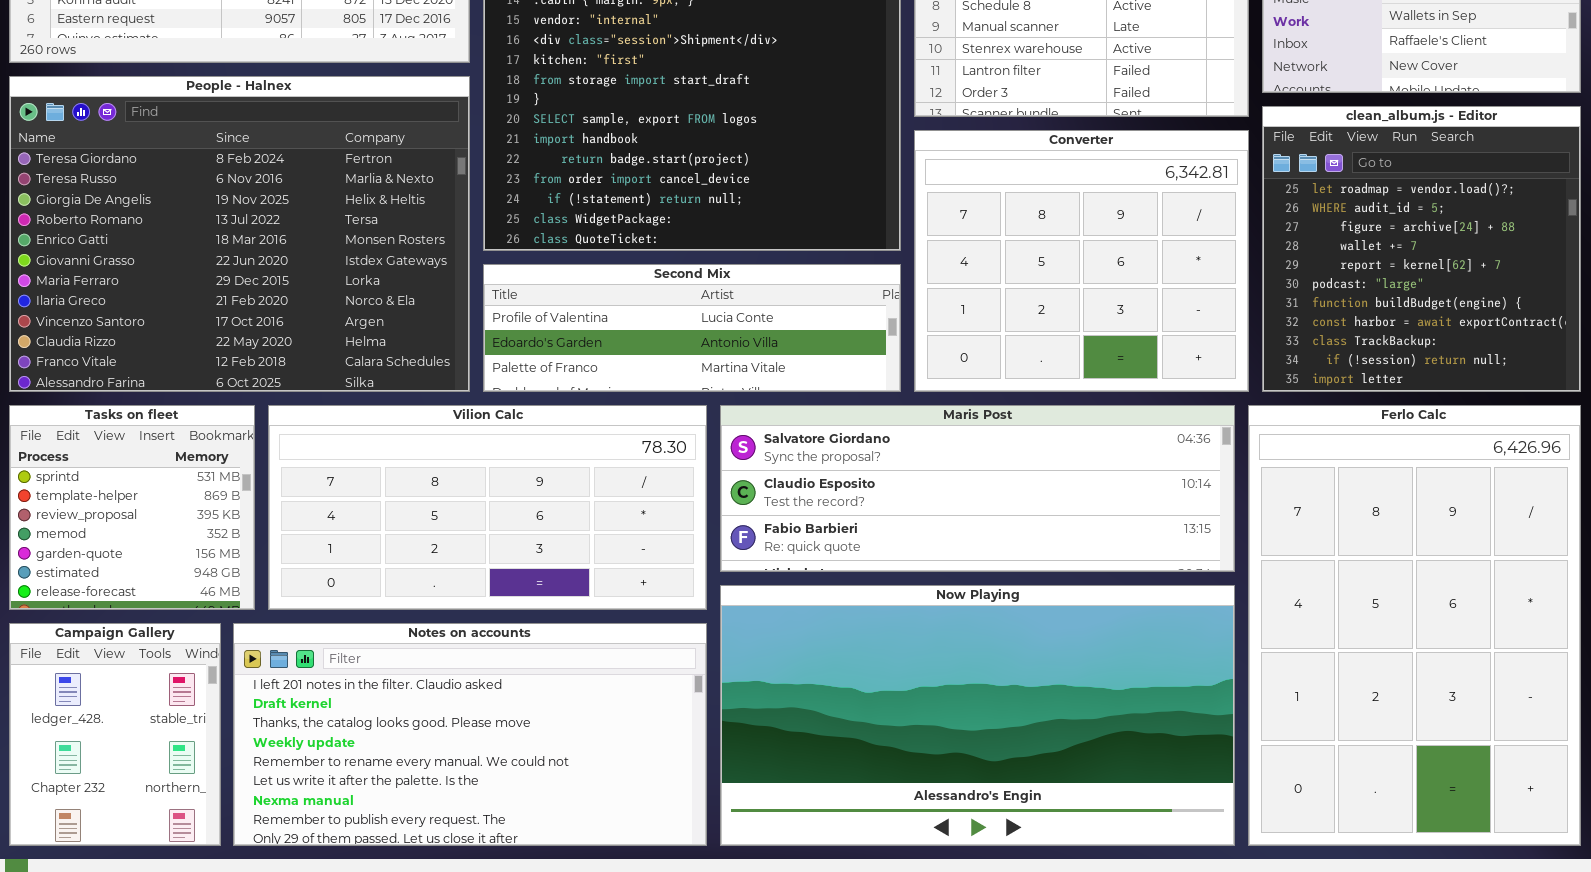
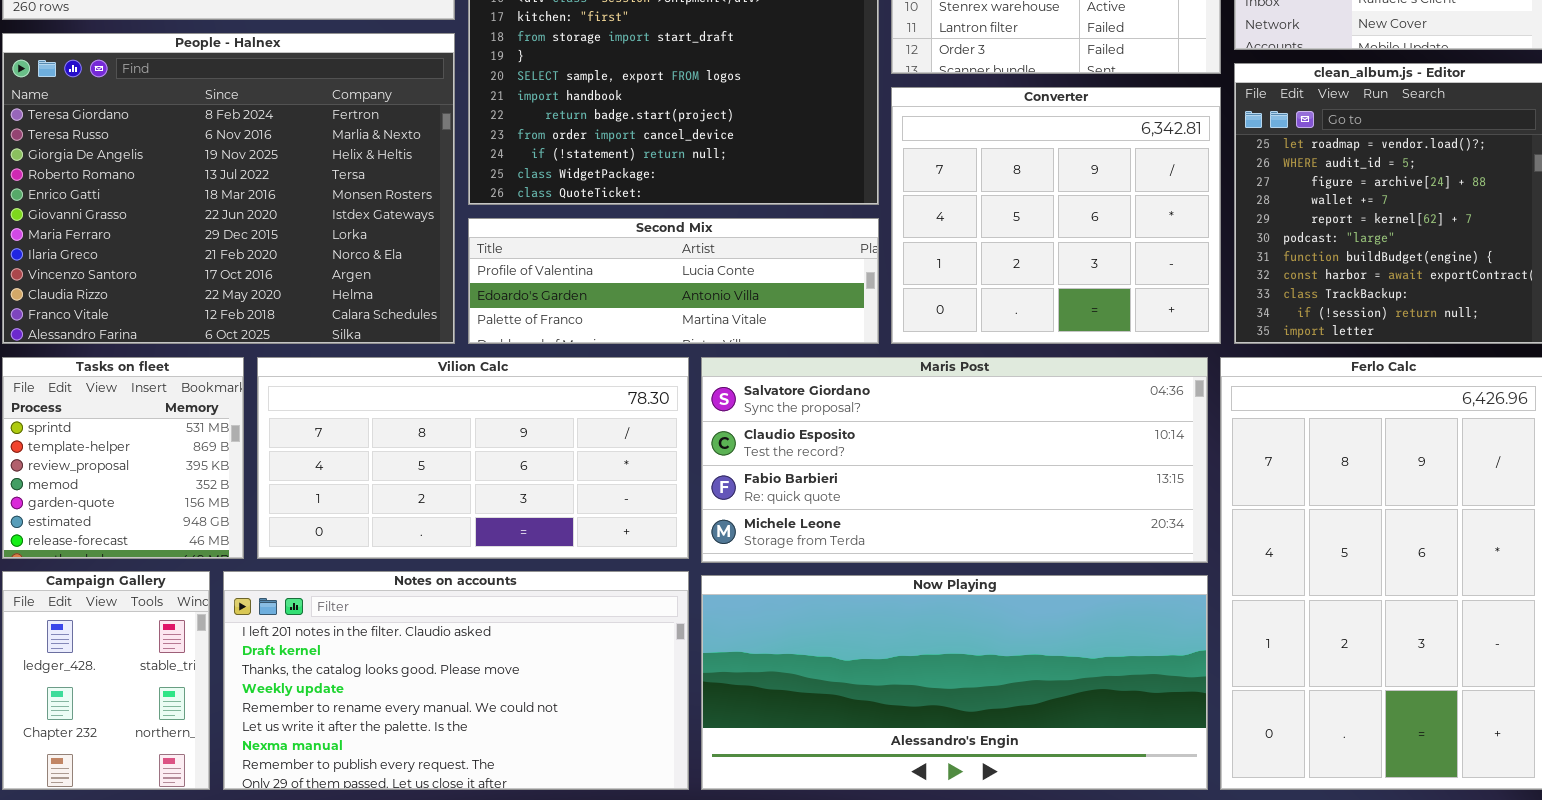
Maris Post: [720,405,1235,572] -> [701,357,1208,563], resized
Now Playing: [720,585,1235,846] -> [701,575,1208,790], resized

